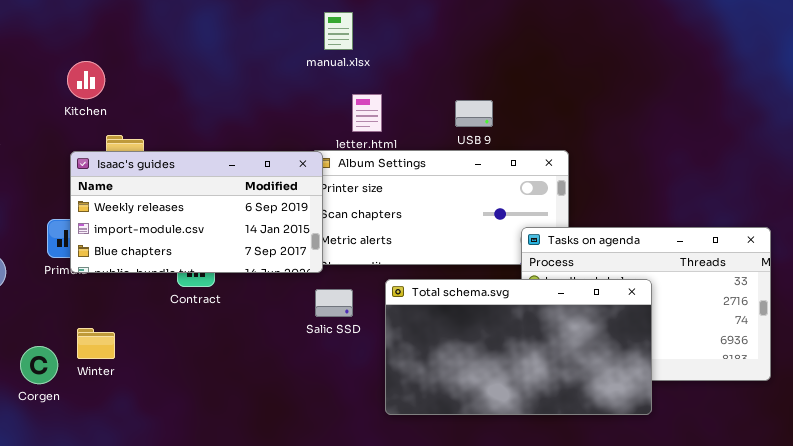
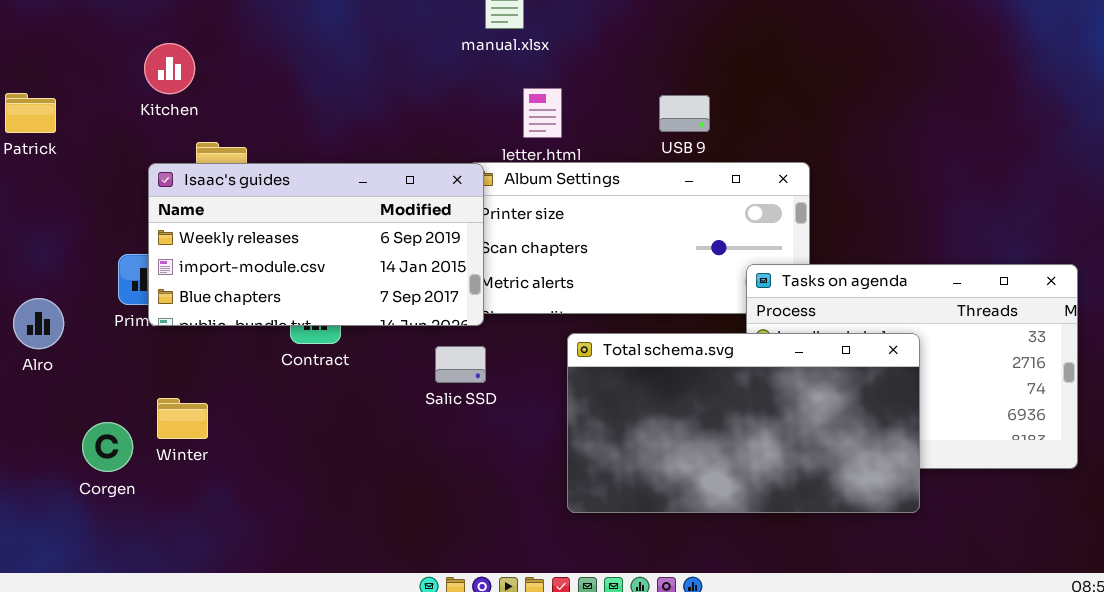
Salic SSD: [315,289,353,317] -> [435,346,486,383], moved

